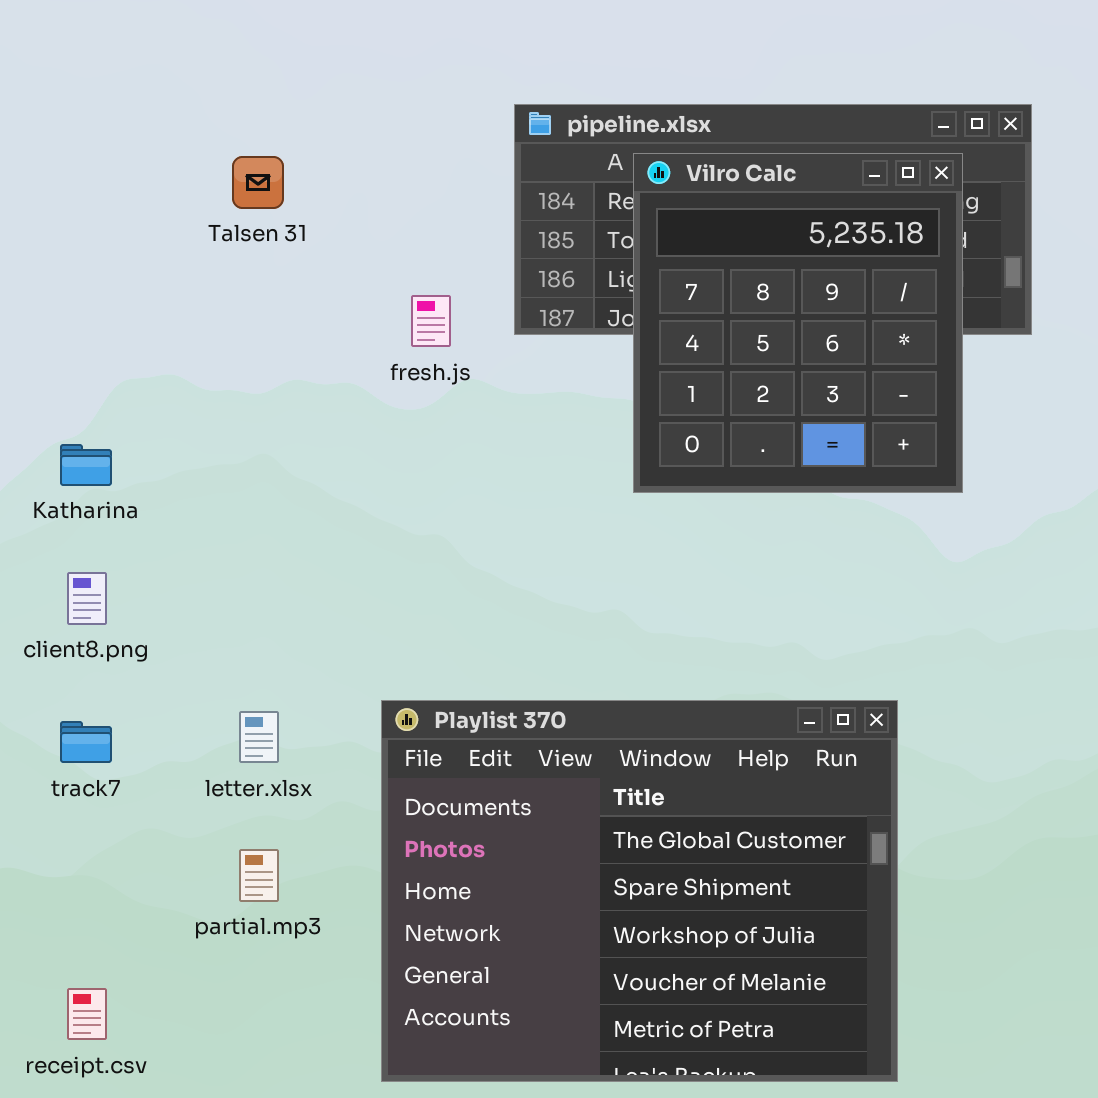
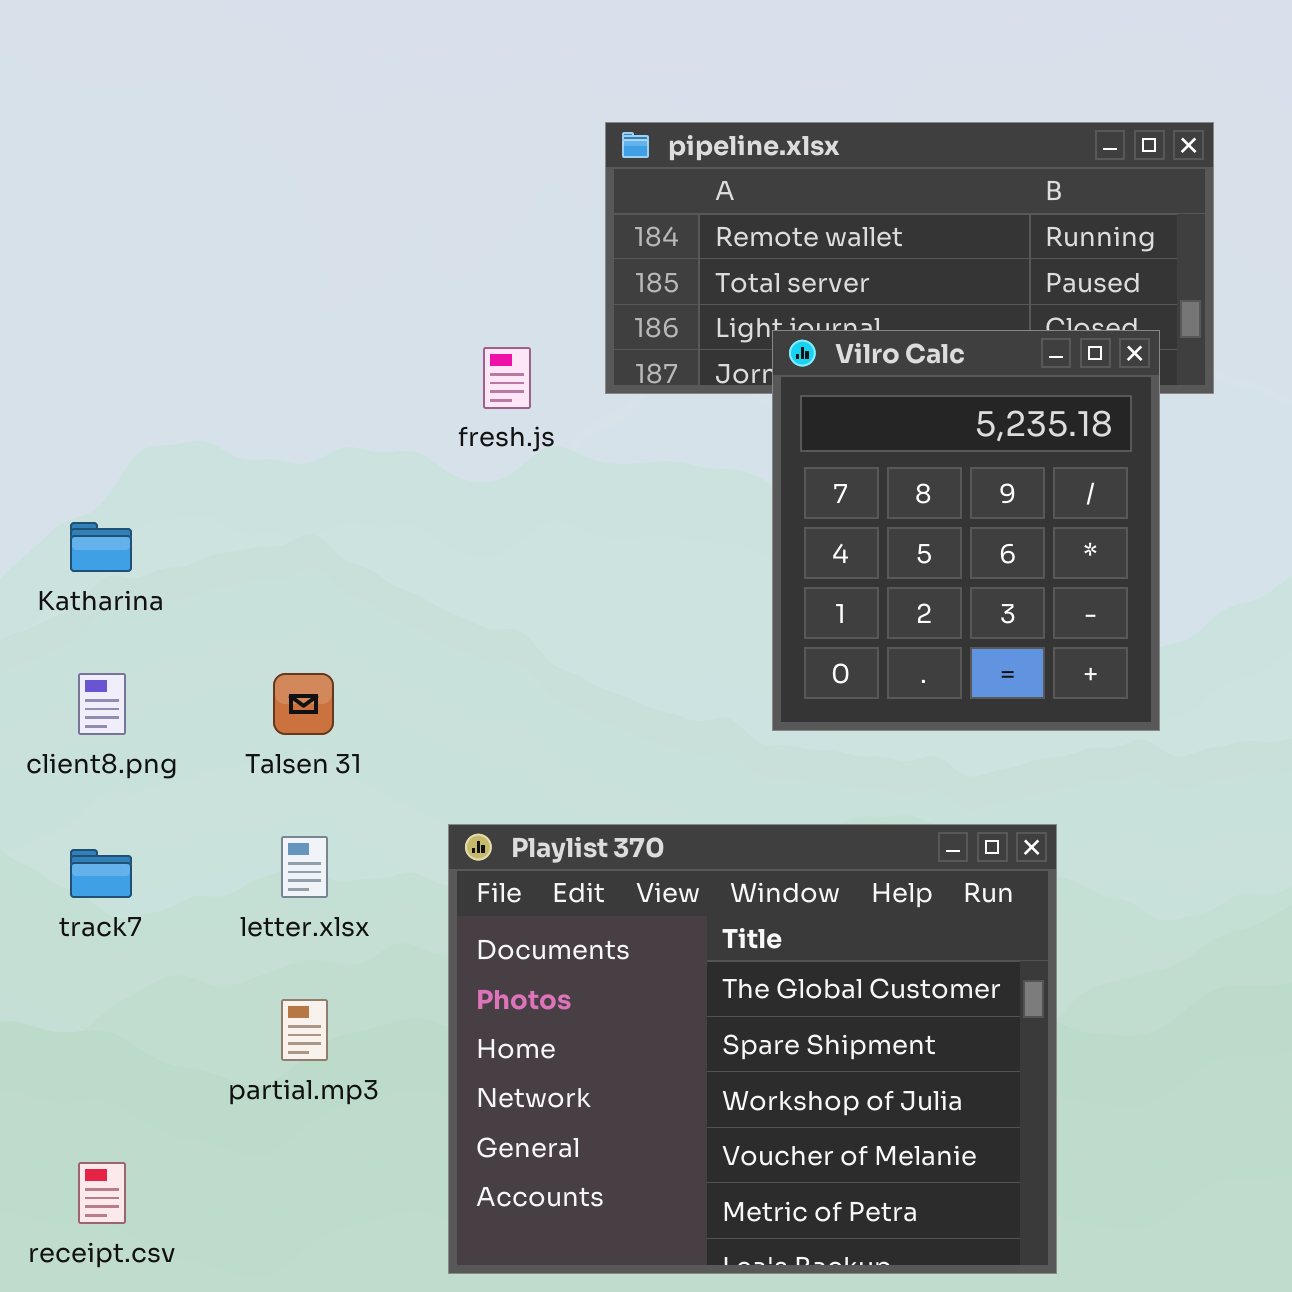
Vilro Calc: [633,153,963,493] -> [772,330,1160,731], moved
Talsen 31: [232,156,284,209] -> [273,673,334,735], moved

